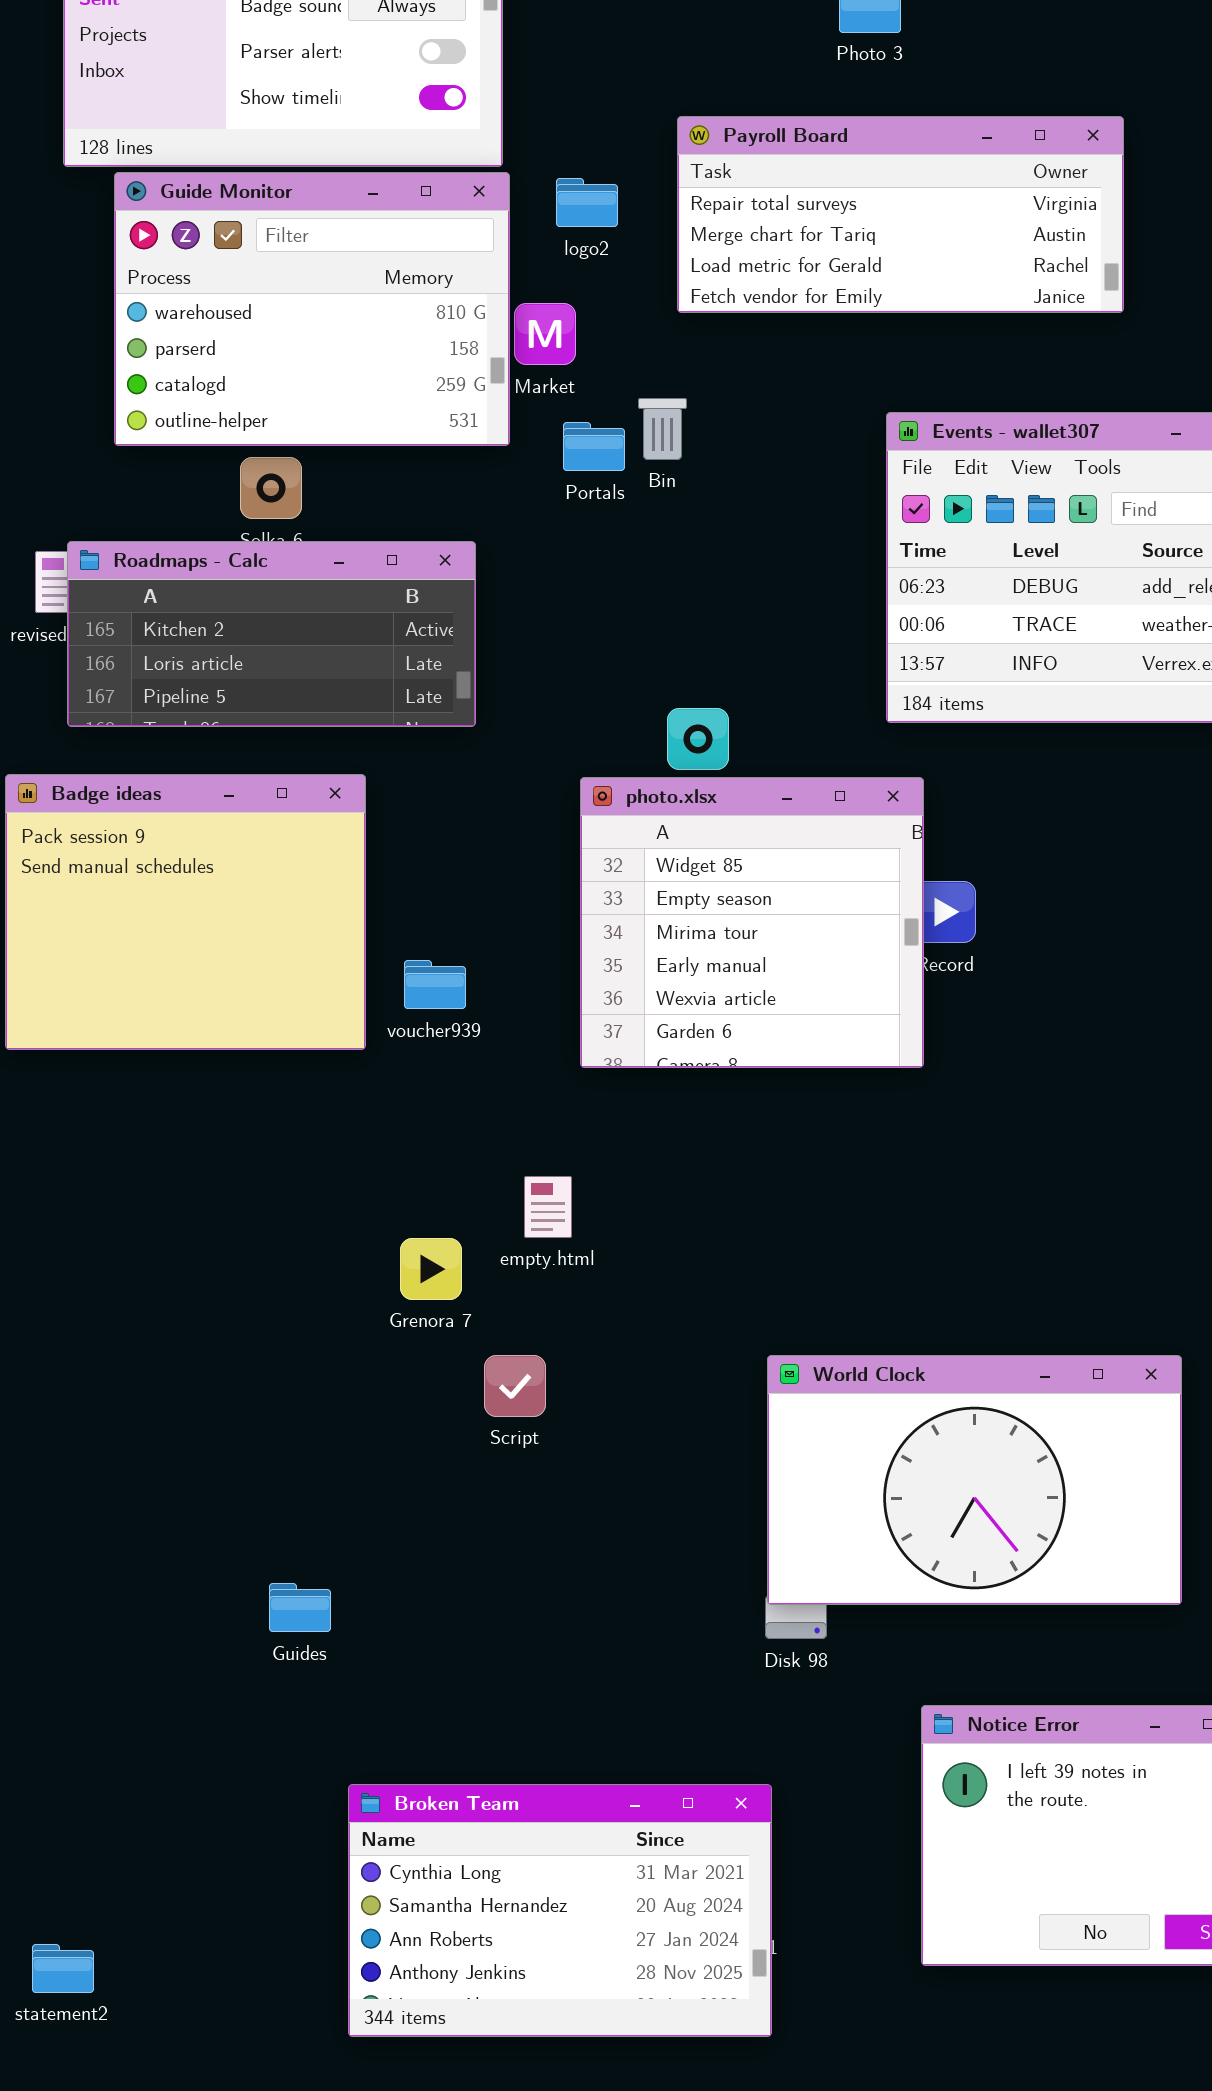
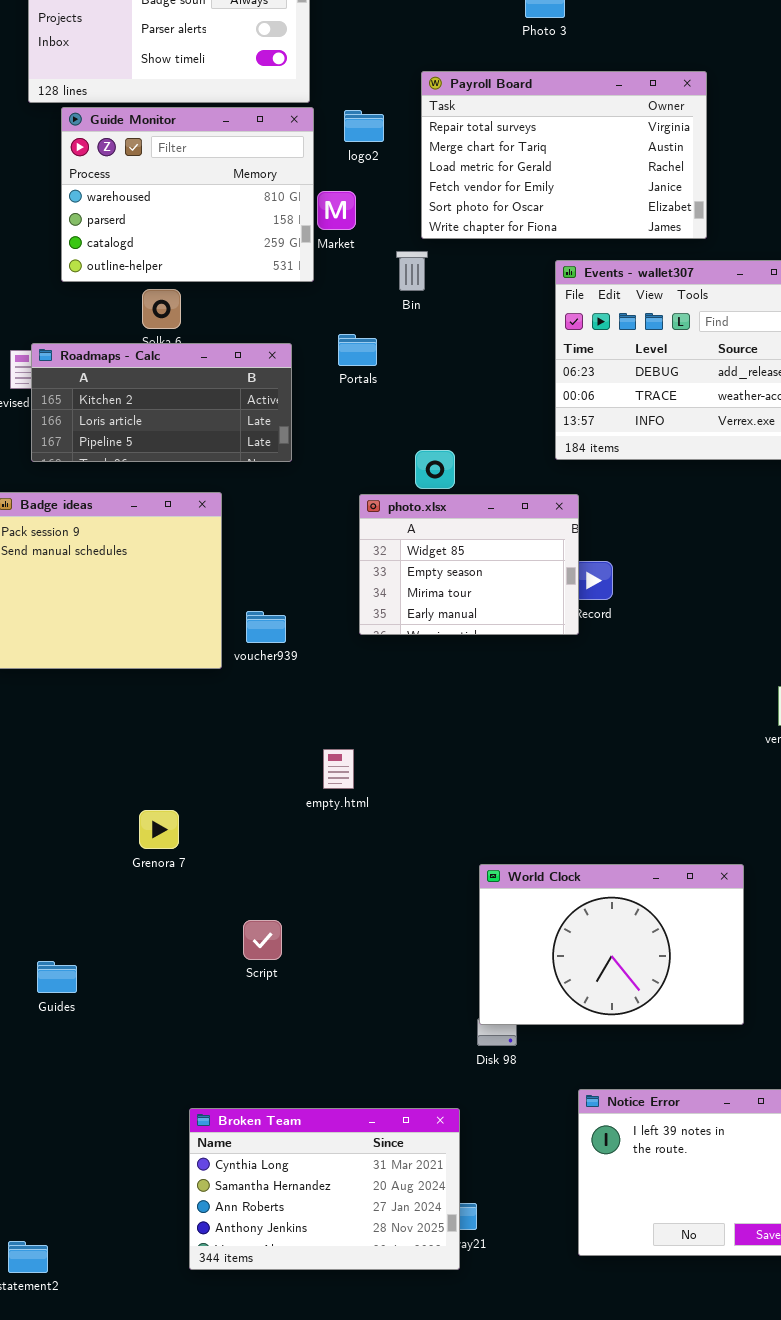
Payroll Board: [677,116,1124,313] -> [421,71,707,239], resized
Portals: [563,422,625,471] -> [338,334,377,366], moved
photo.xlsx: [580,777,924,1068] -> [359,494,579,635], resized
Grenora 7: [400,1238,462,1300] -> [139,810,179,849], moved
Script: [484,1355,546,1417] -> [243,920,282,960], moved
Guides: [269,1583,331,1632] -> [37,961,77,993], moved
Broken Team: [348,1784,772,2037] -> [189,1108,460,1270], moved

